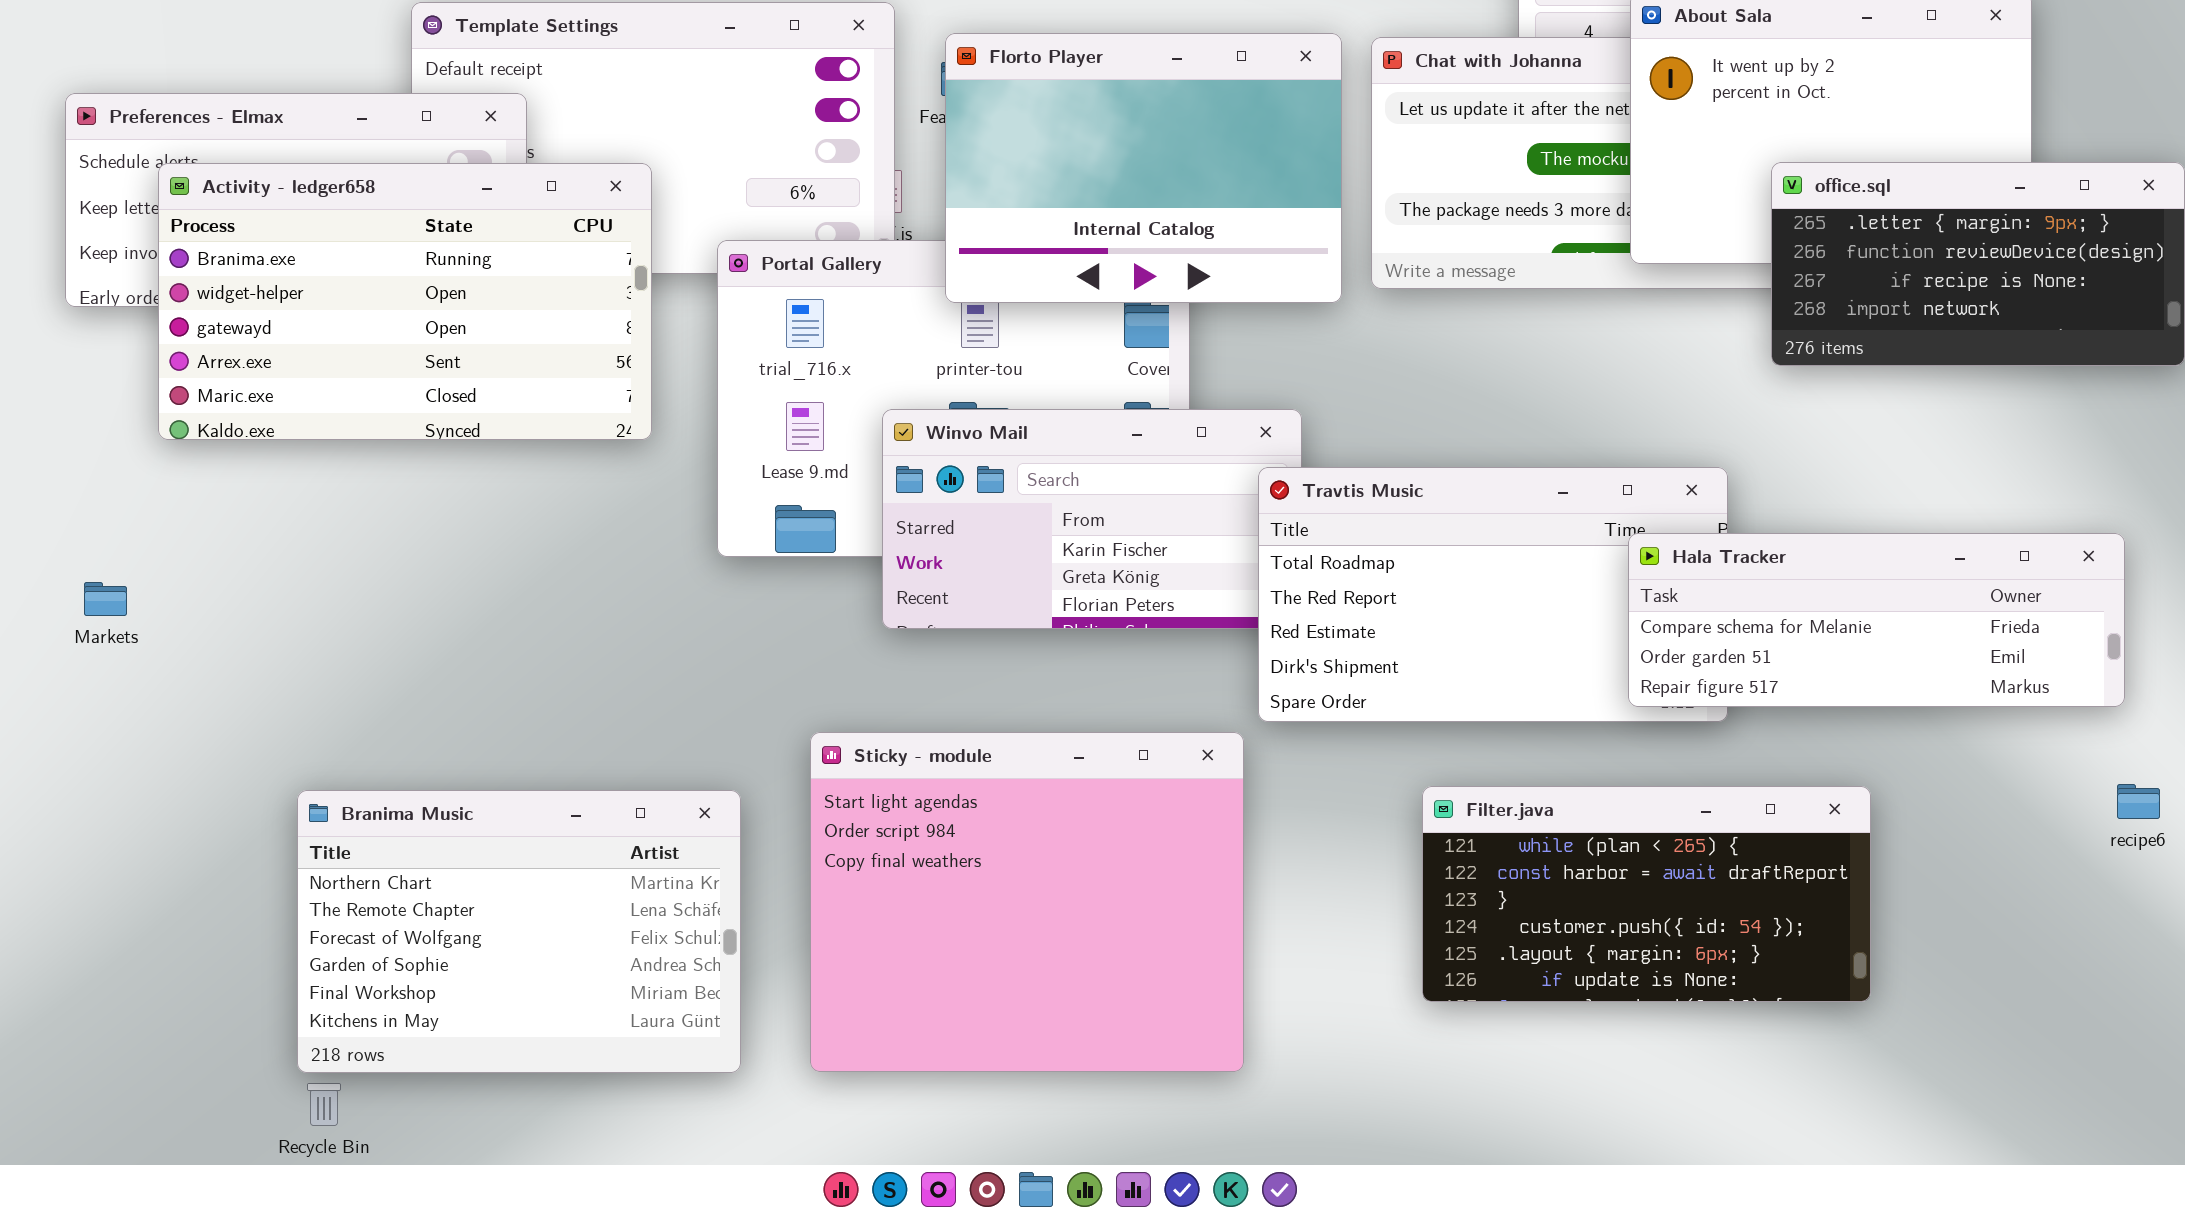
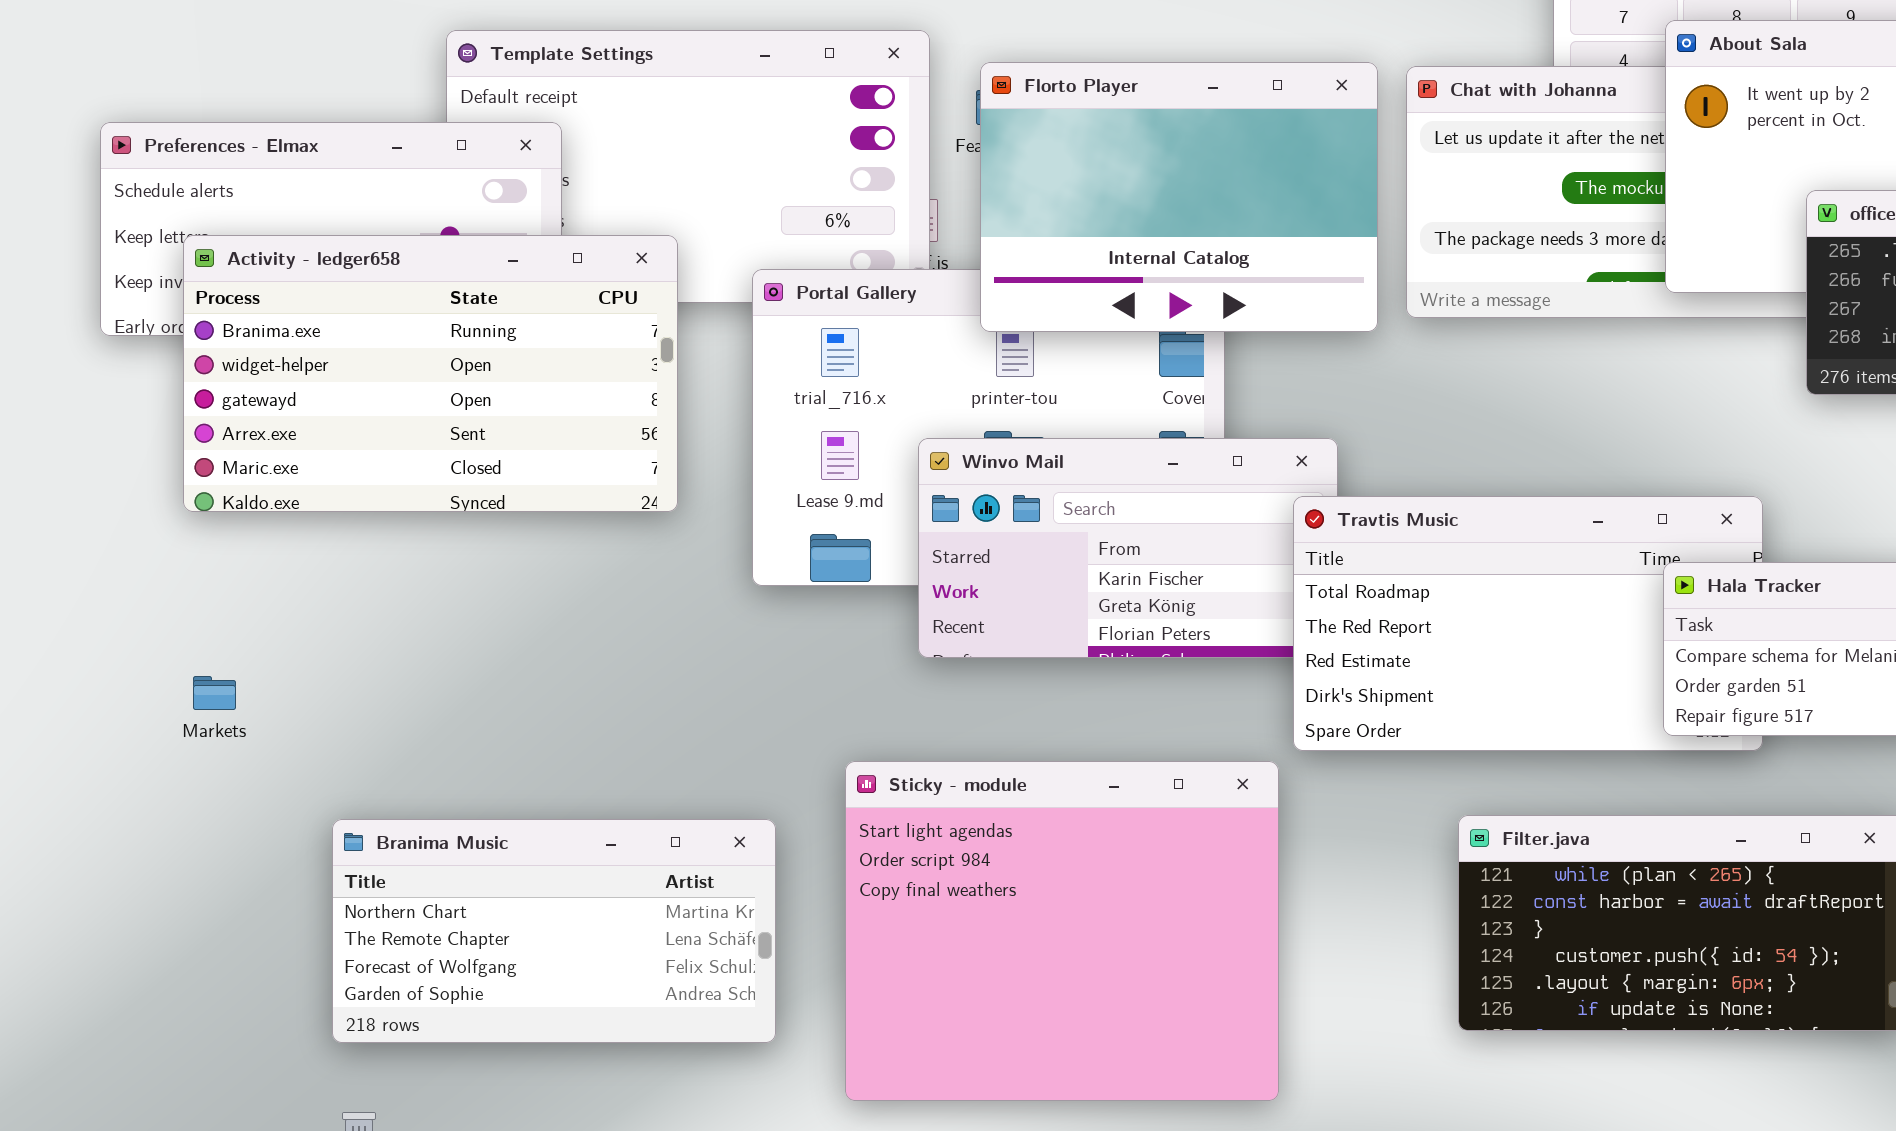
Activity - ledger658: [158,163,652,440] -> [183,235,678,512], moved
Markets: [84,582,127,616] -> [193,676,236,710], moved
Branima Music: [297,790,741,1073] -> [332,819,776,1043], resized

